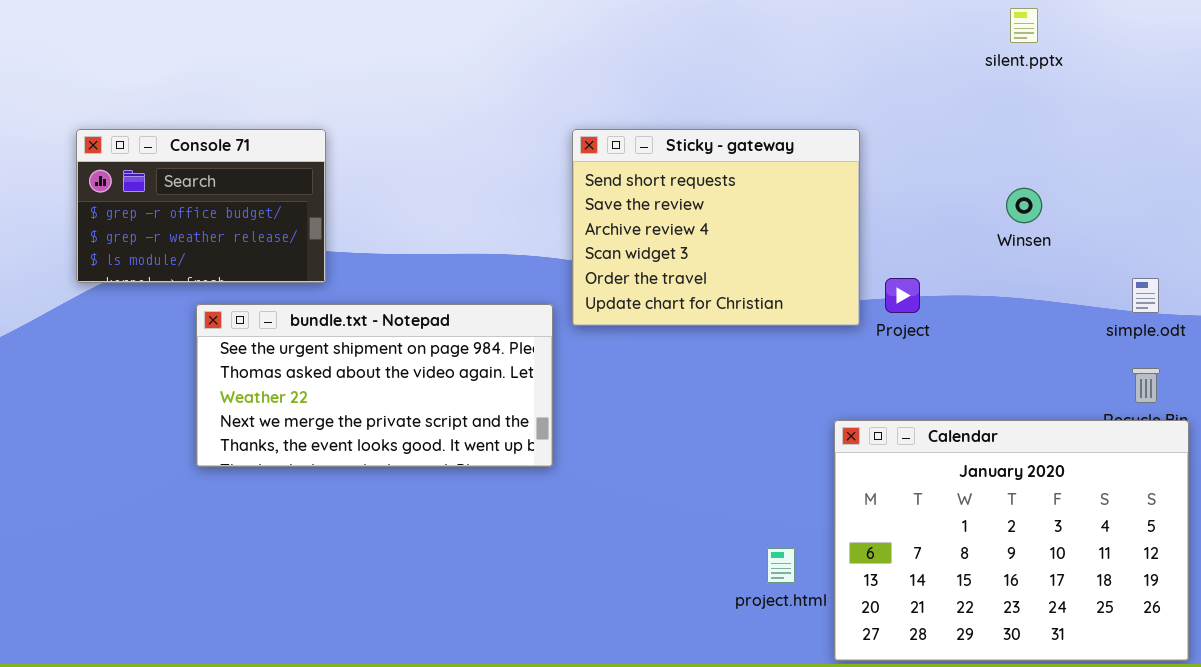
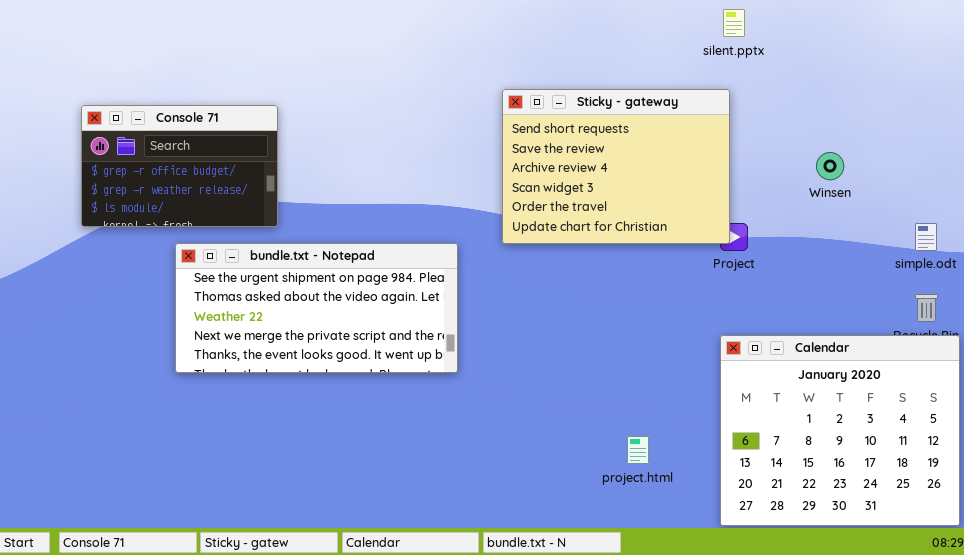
silent.pptx: [1010,8,1038,43] -> [723,9,745,37], moved
Sticky - gateway: [572,129,860,326] -> [502,89,730,244], moved
Calendar: [834,420,1189,661] -> [720,335,960,526], resized

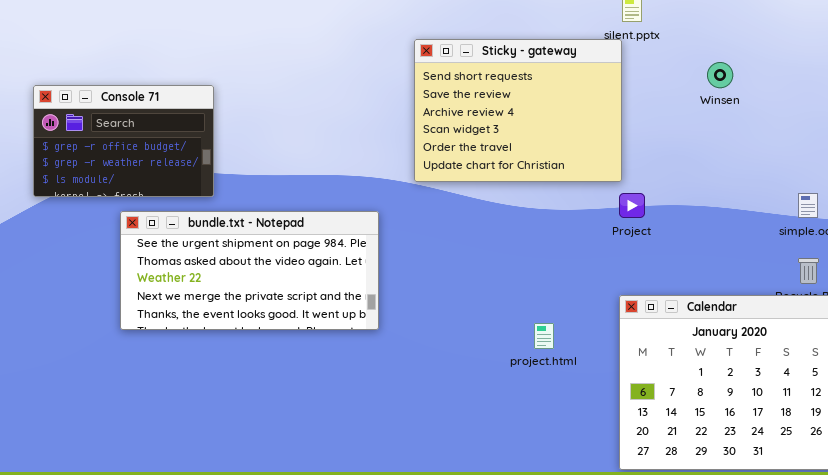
Sticky - gateway: [502,89,730,244] -> [414,39,622,182], moved
Winsen: [816,152,844,180] -> [707,62,733,88], moved
project.html: [627,436,649,464] -> [534,323,554,349], moved

